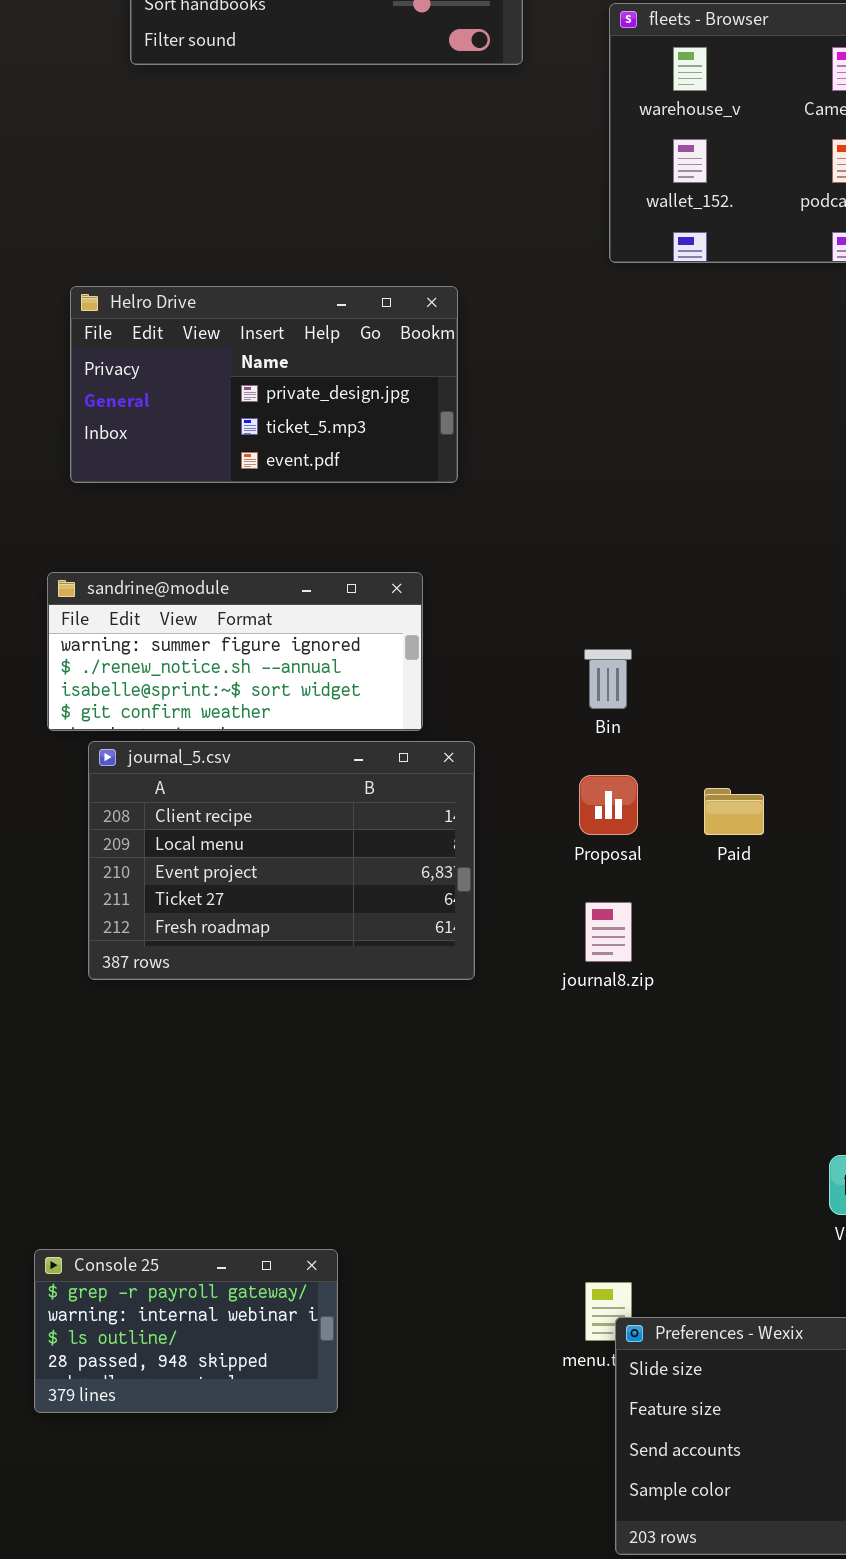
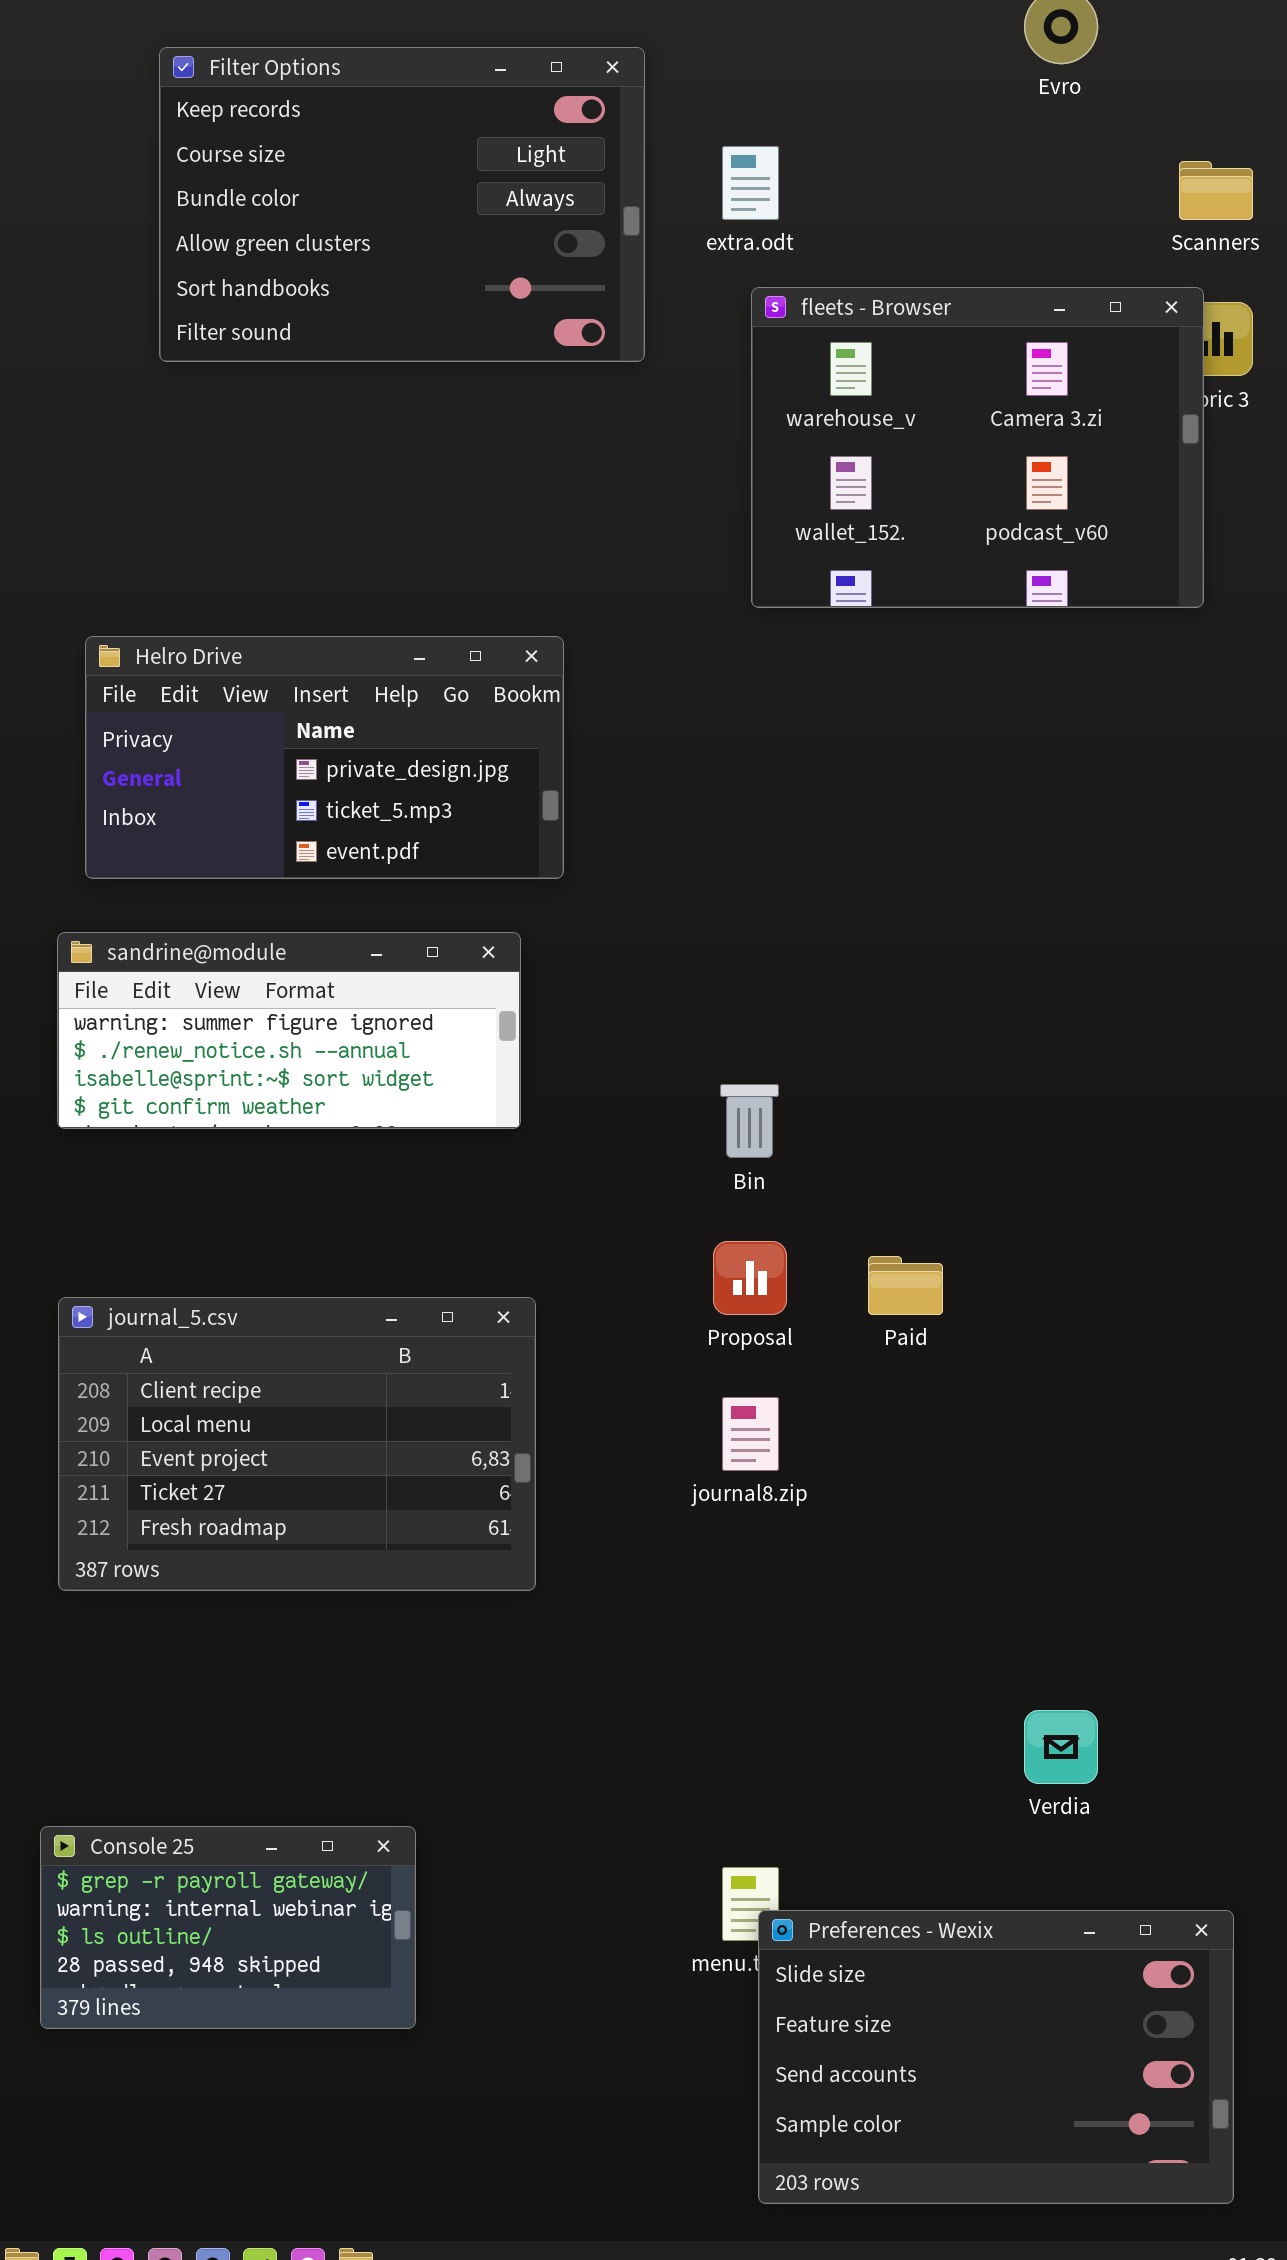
sandrine@module: [47,572,423,731] -> [57,932,521,1129], moved
journal_5.csv: [88,741,475,980] -> [58,1297,536,1591], moved

